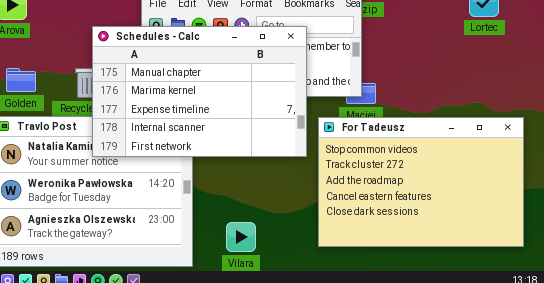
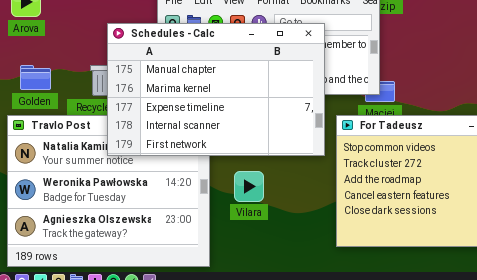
Vilara: [226,222,256,252] -> [234,171,264,202], moved

